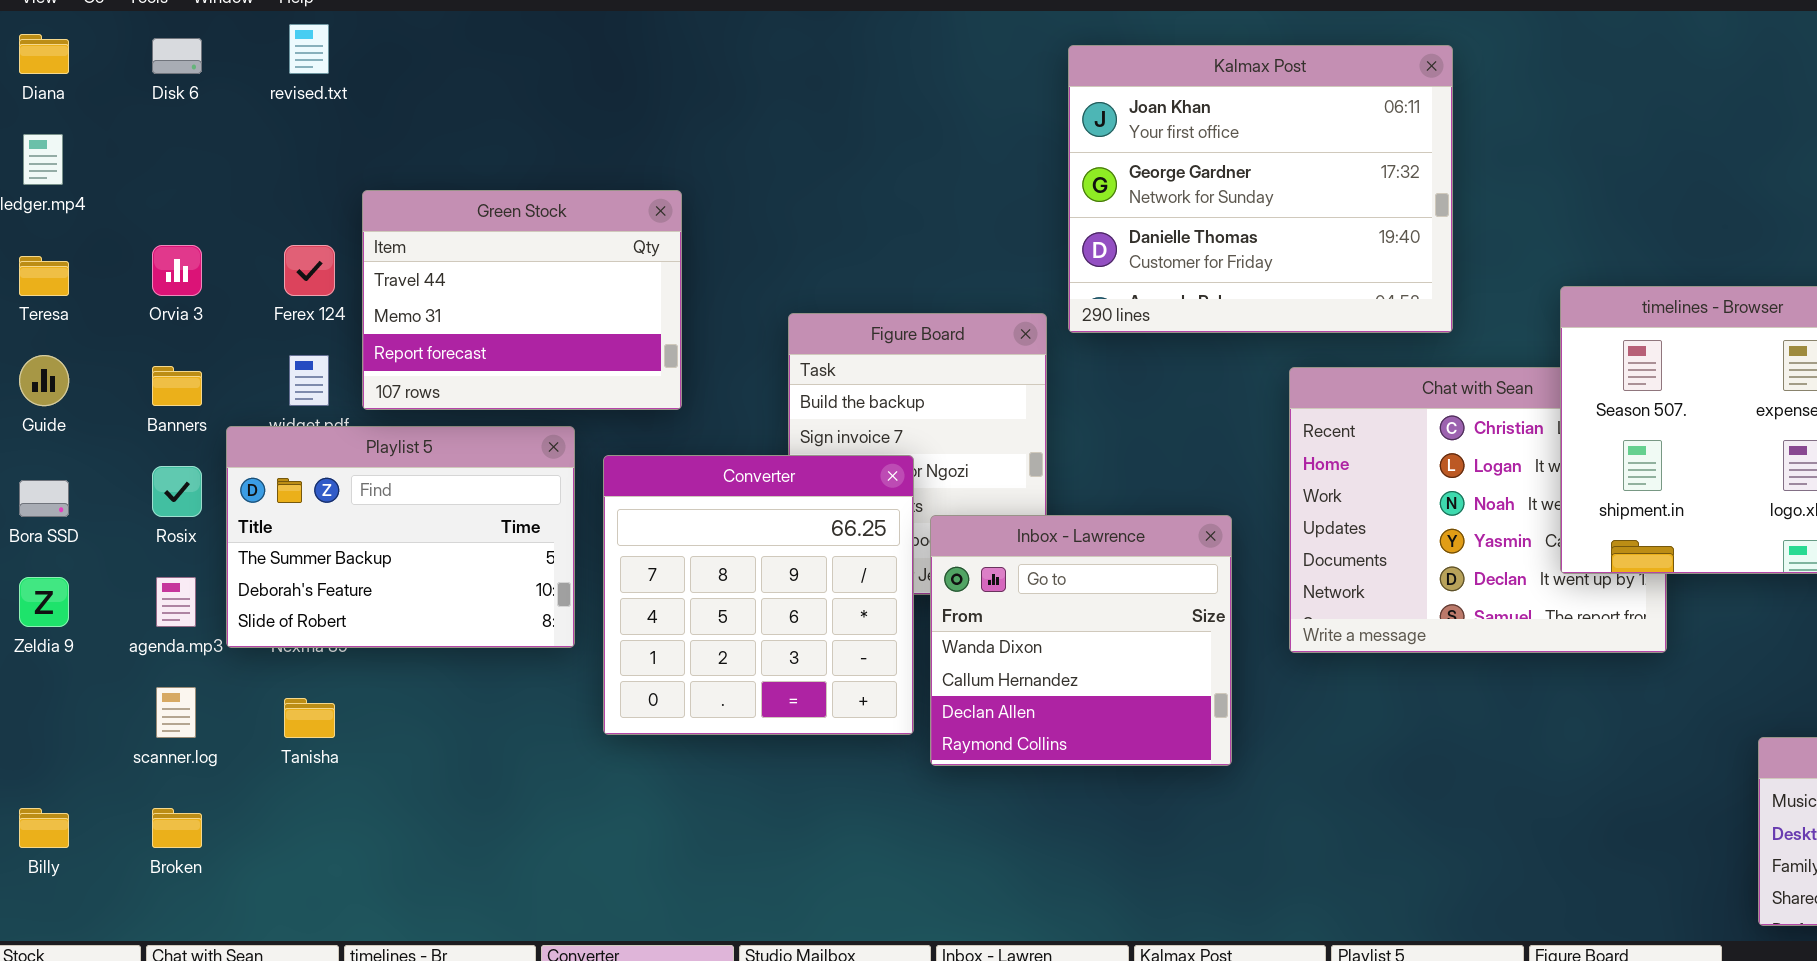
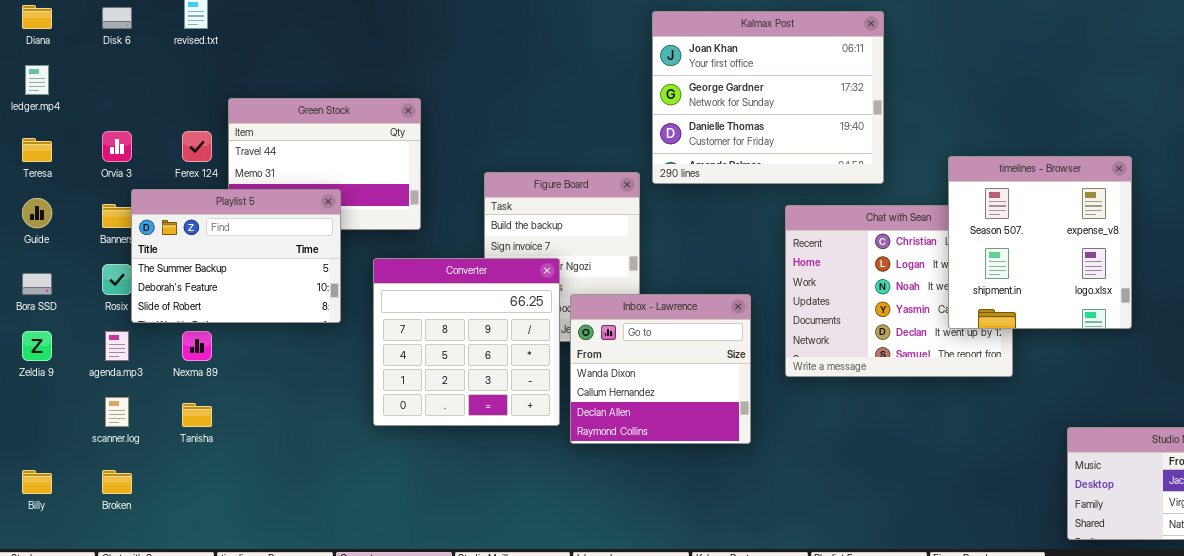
Playlist 5: [226,426,575,648] -> [131,189,341,323], moved

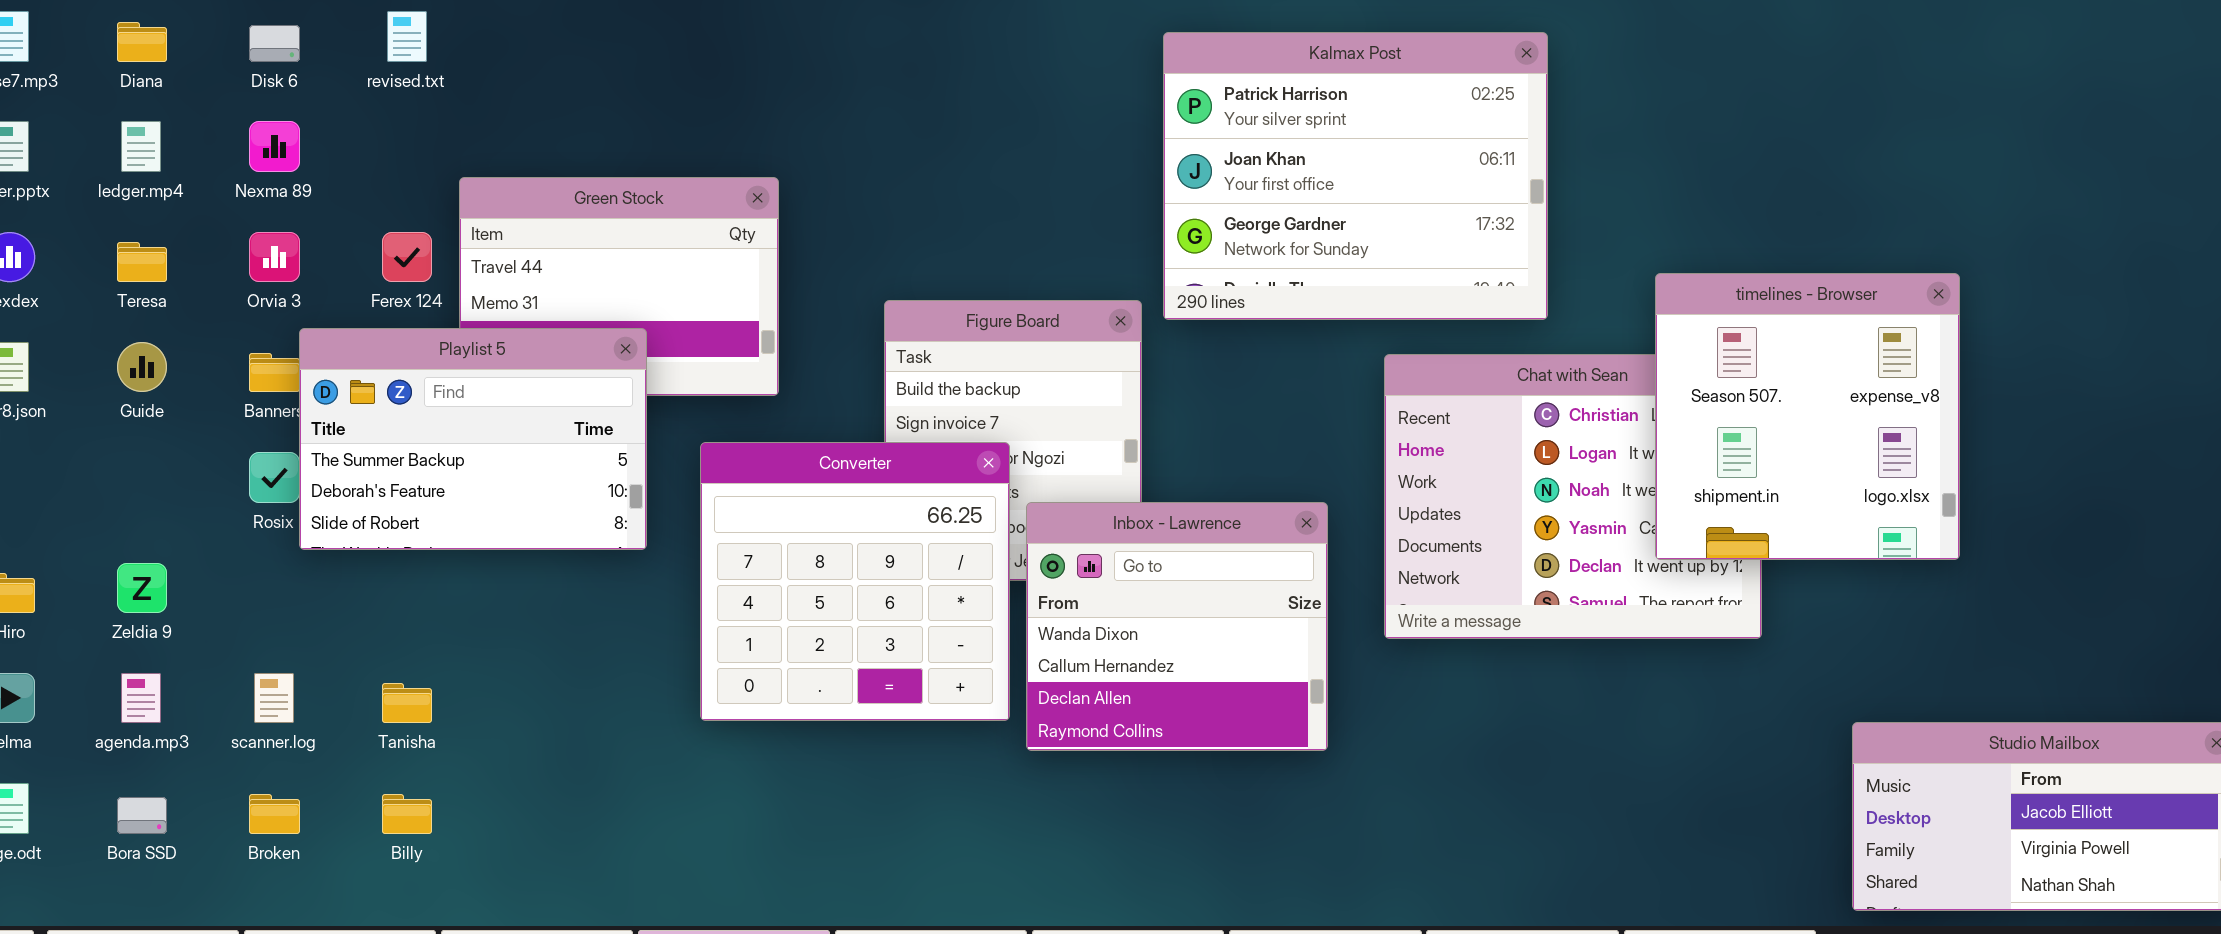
Kalmax Post: [652,11,884,184] -> [1163,32,1548,320], scrolled up 1 row
Bora SSD: [22,273,52,295] -> [117,797,167,834], moved
agenda.mp3: [105,331,129,361] -> [121,673,161,723], moved
Nexma 89: [182,331,212,361] -> [249,121,300,172], moved
Billy: [22,470,52,494] -> [382,794,432,834], moved

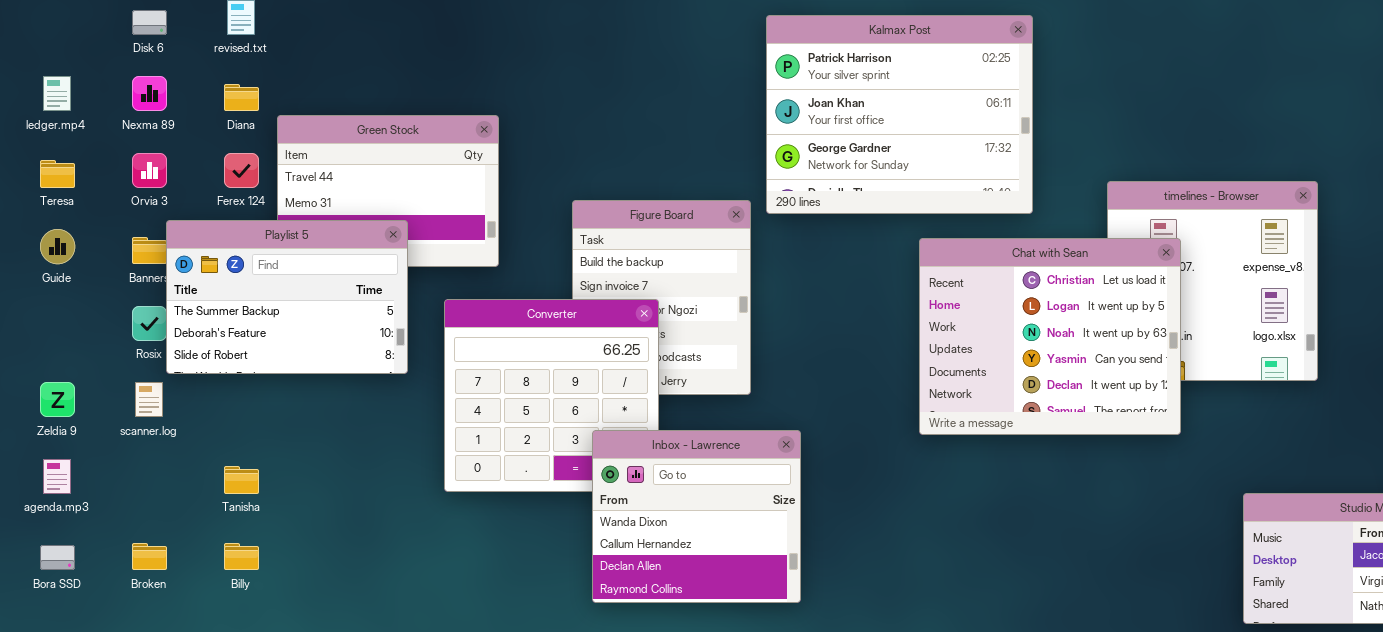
Diana: [117,22,167,62] -> [224,84,259,111], moved
Chat with Sean: [1384,354,1762,639] -> [919,238,1181,435], raised
Inbox - Lawrence: [1026,502,1328,751] -> [592,430,801,603], moved
scanner.log: [254,673,294,723] -> [135,382,163,417], moved

